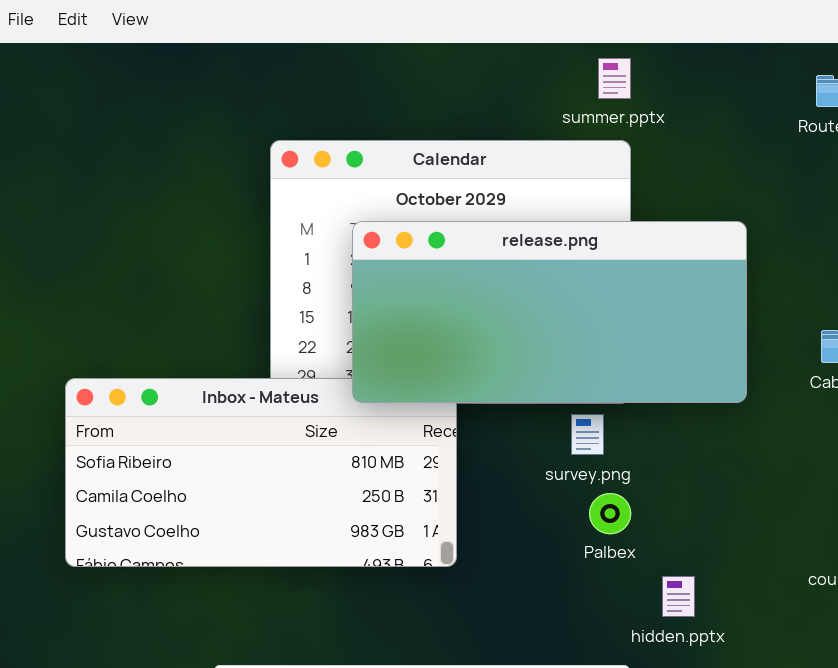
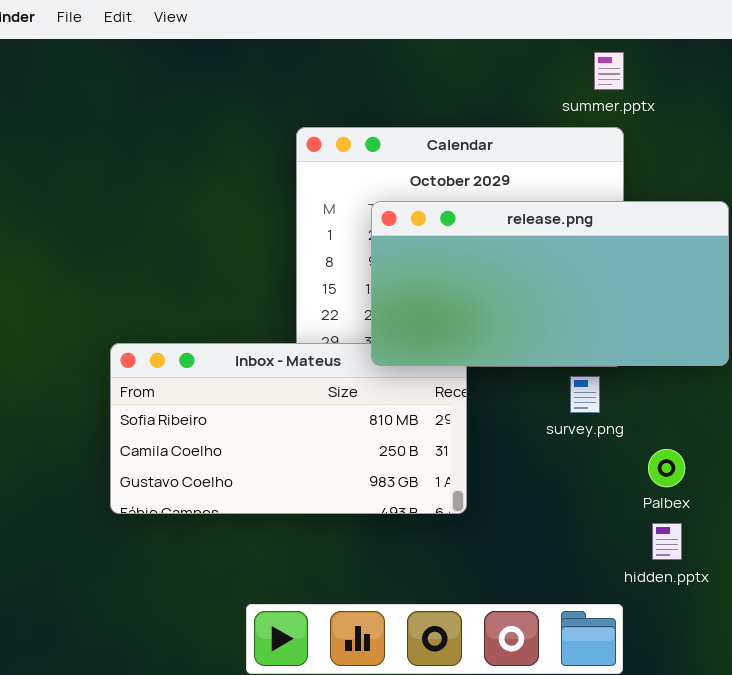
Palbex: [589,493,631,534] -> [648,449,685,487], moved

